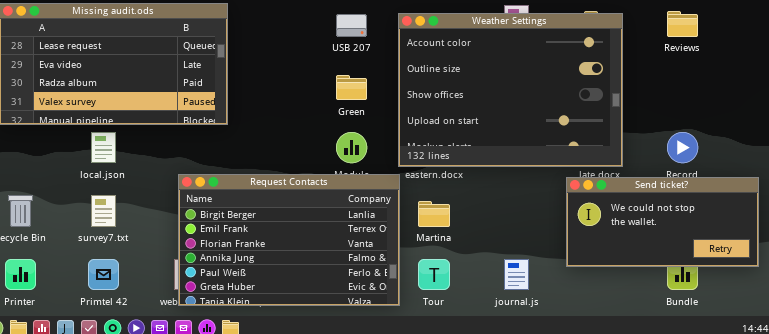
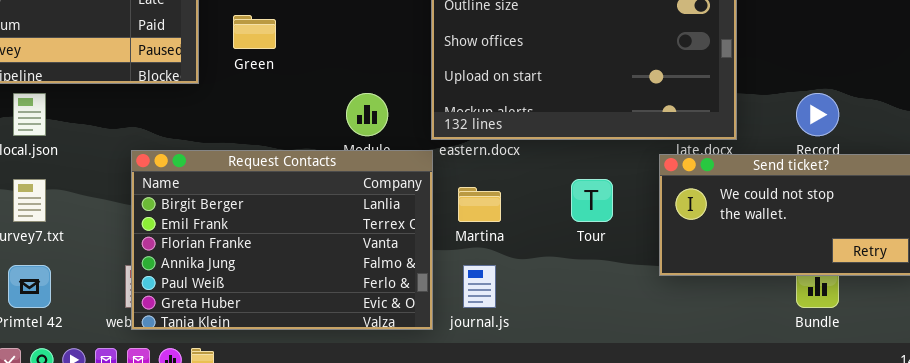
Green: [336,75,367,100] -> [233,15,276,49], moved
Tour: [418,259,450,290] -> [571,179,613,222], moved
journal.js: [504,259,529,290] -> [463,265,496,308], moved

